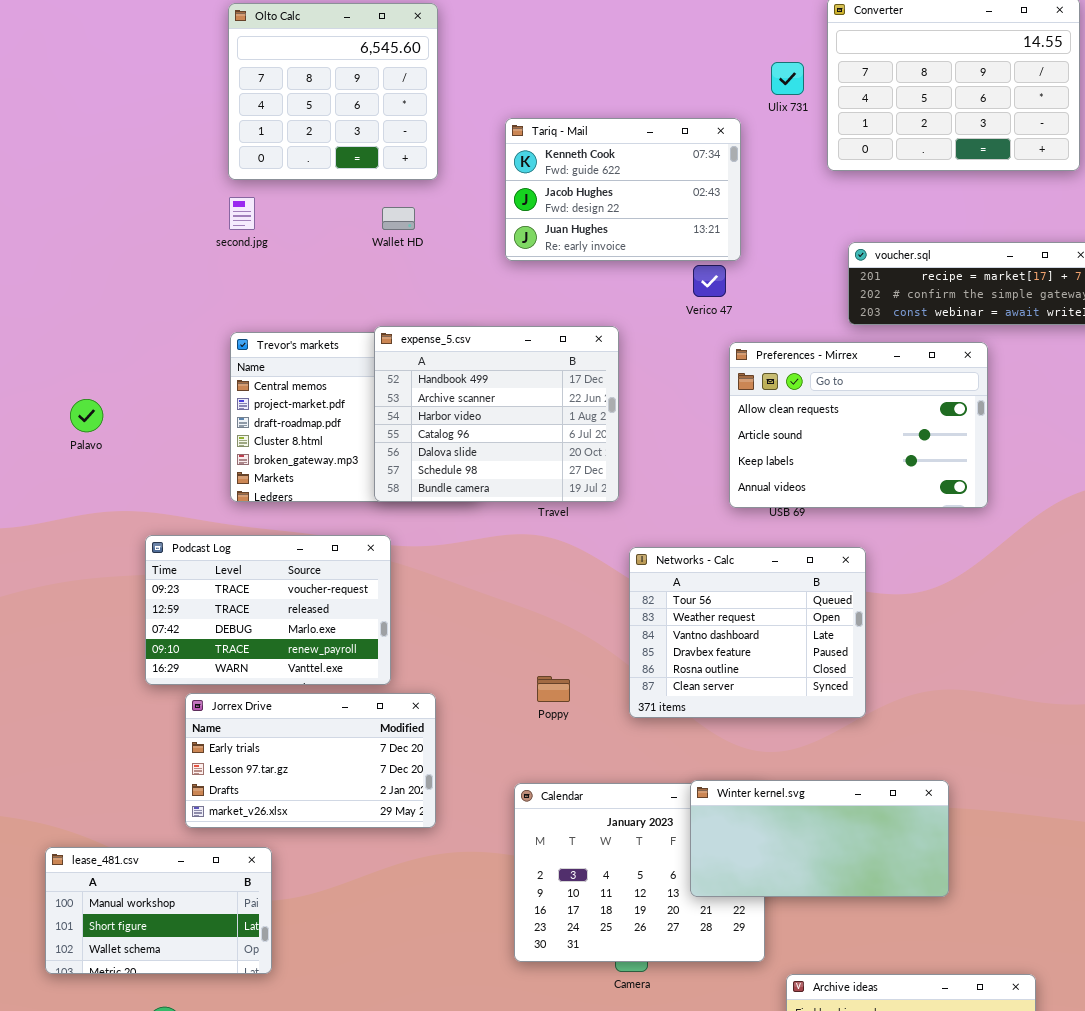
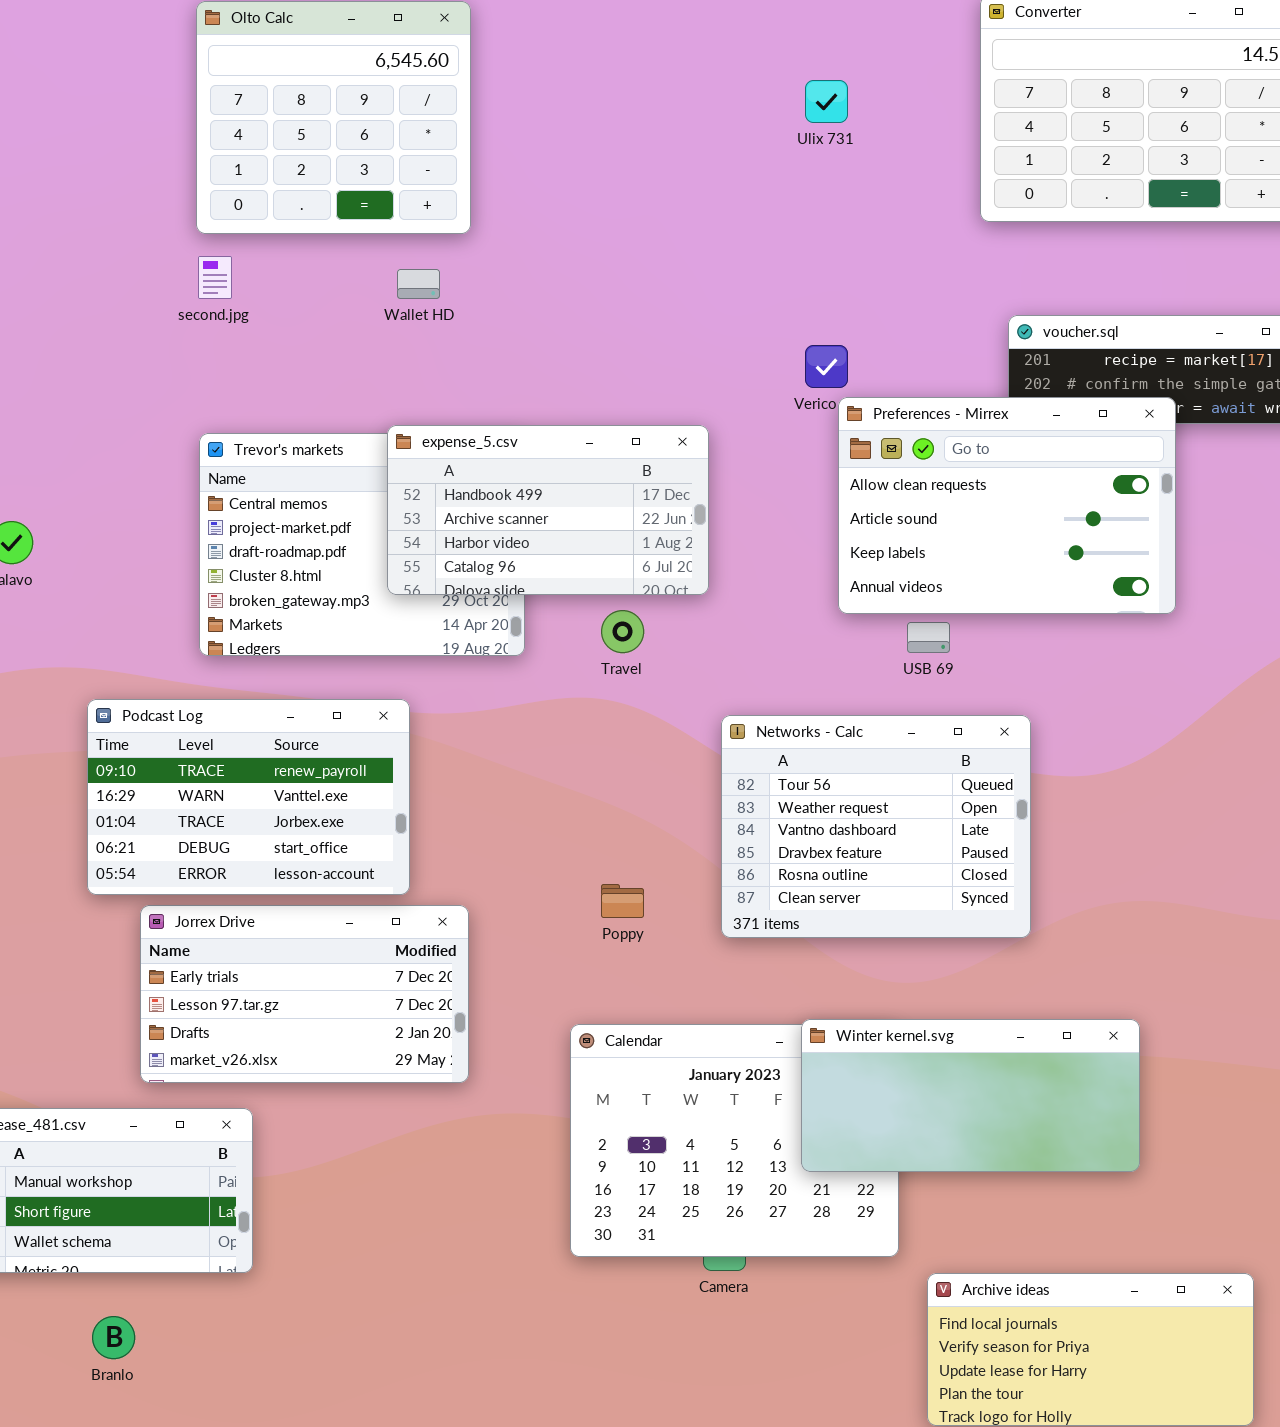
Ulix 731: [771,62,804,95] -> [805,80,848,123], moved
Tariq - Mail: [505,118,741,261] -> none, closed
expense_5.csv: [374,326,619,502] -> [387,425,709,595], resized
Preferences - Mirrex: [729,342,988,508] -> [838,397,1176,614], moved
Podcast Log: [145,535,391,685] -> [87,699,410,895], scrolled down 3 rows

